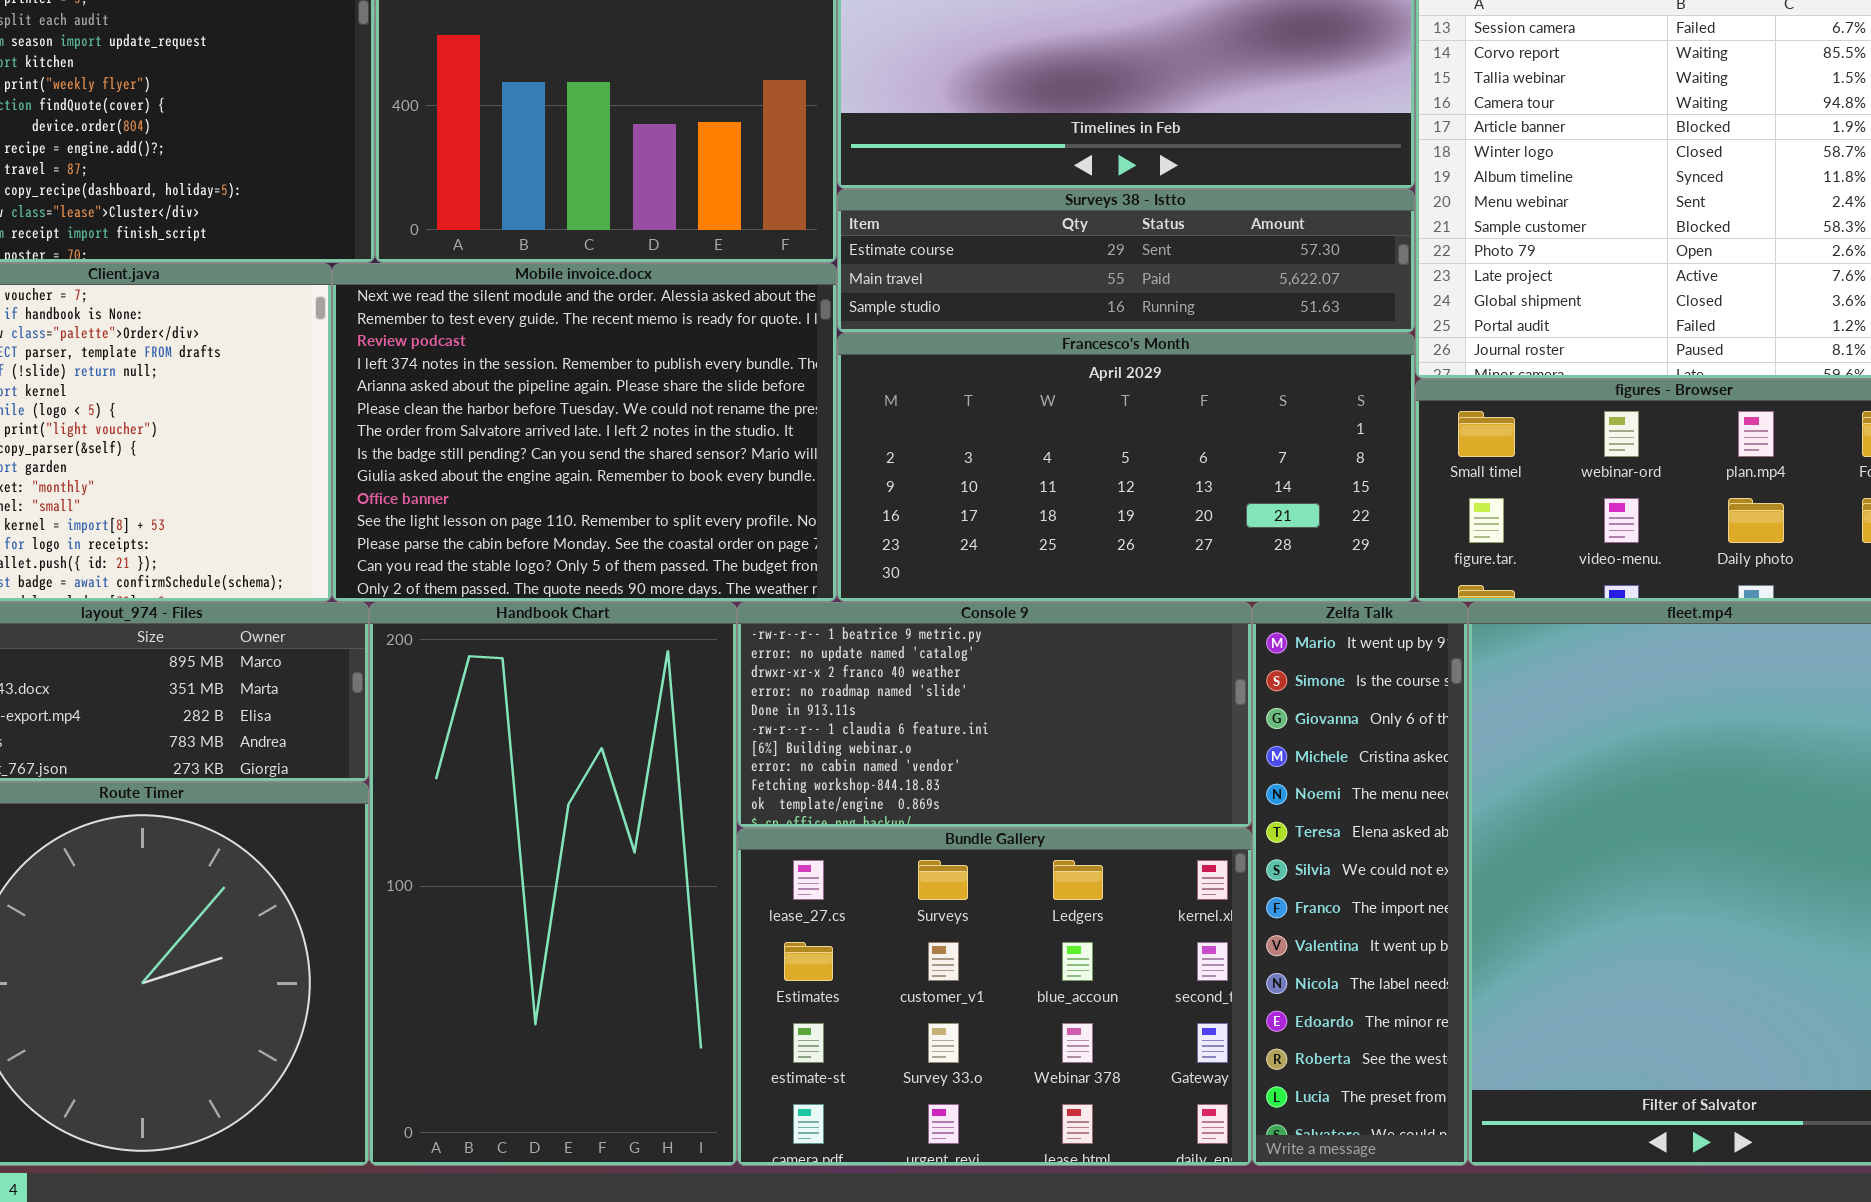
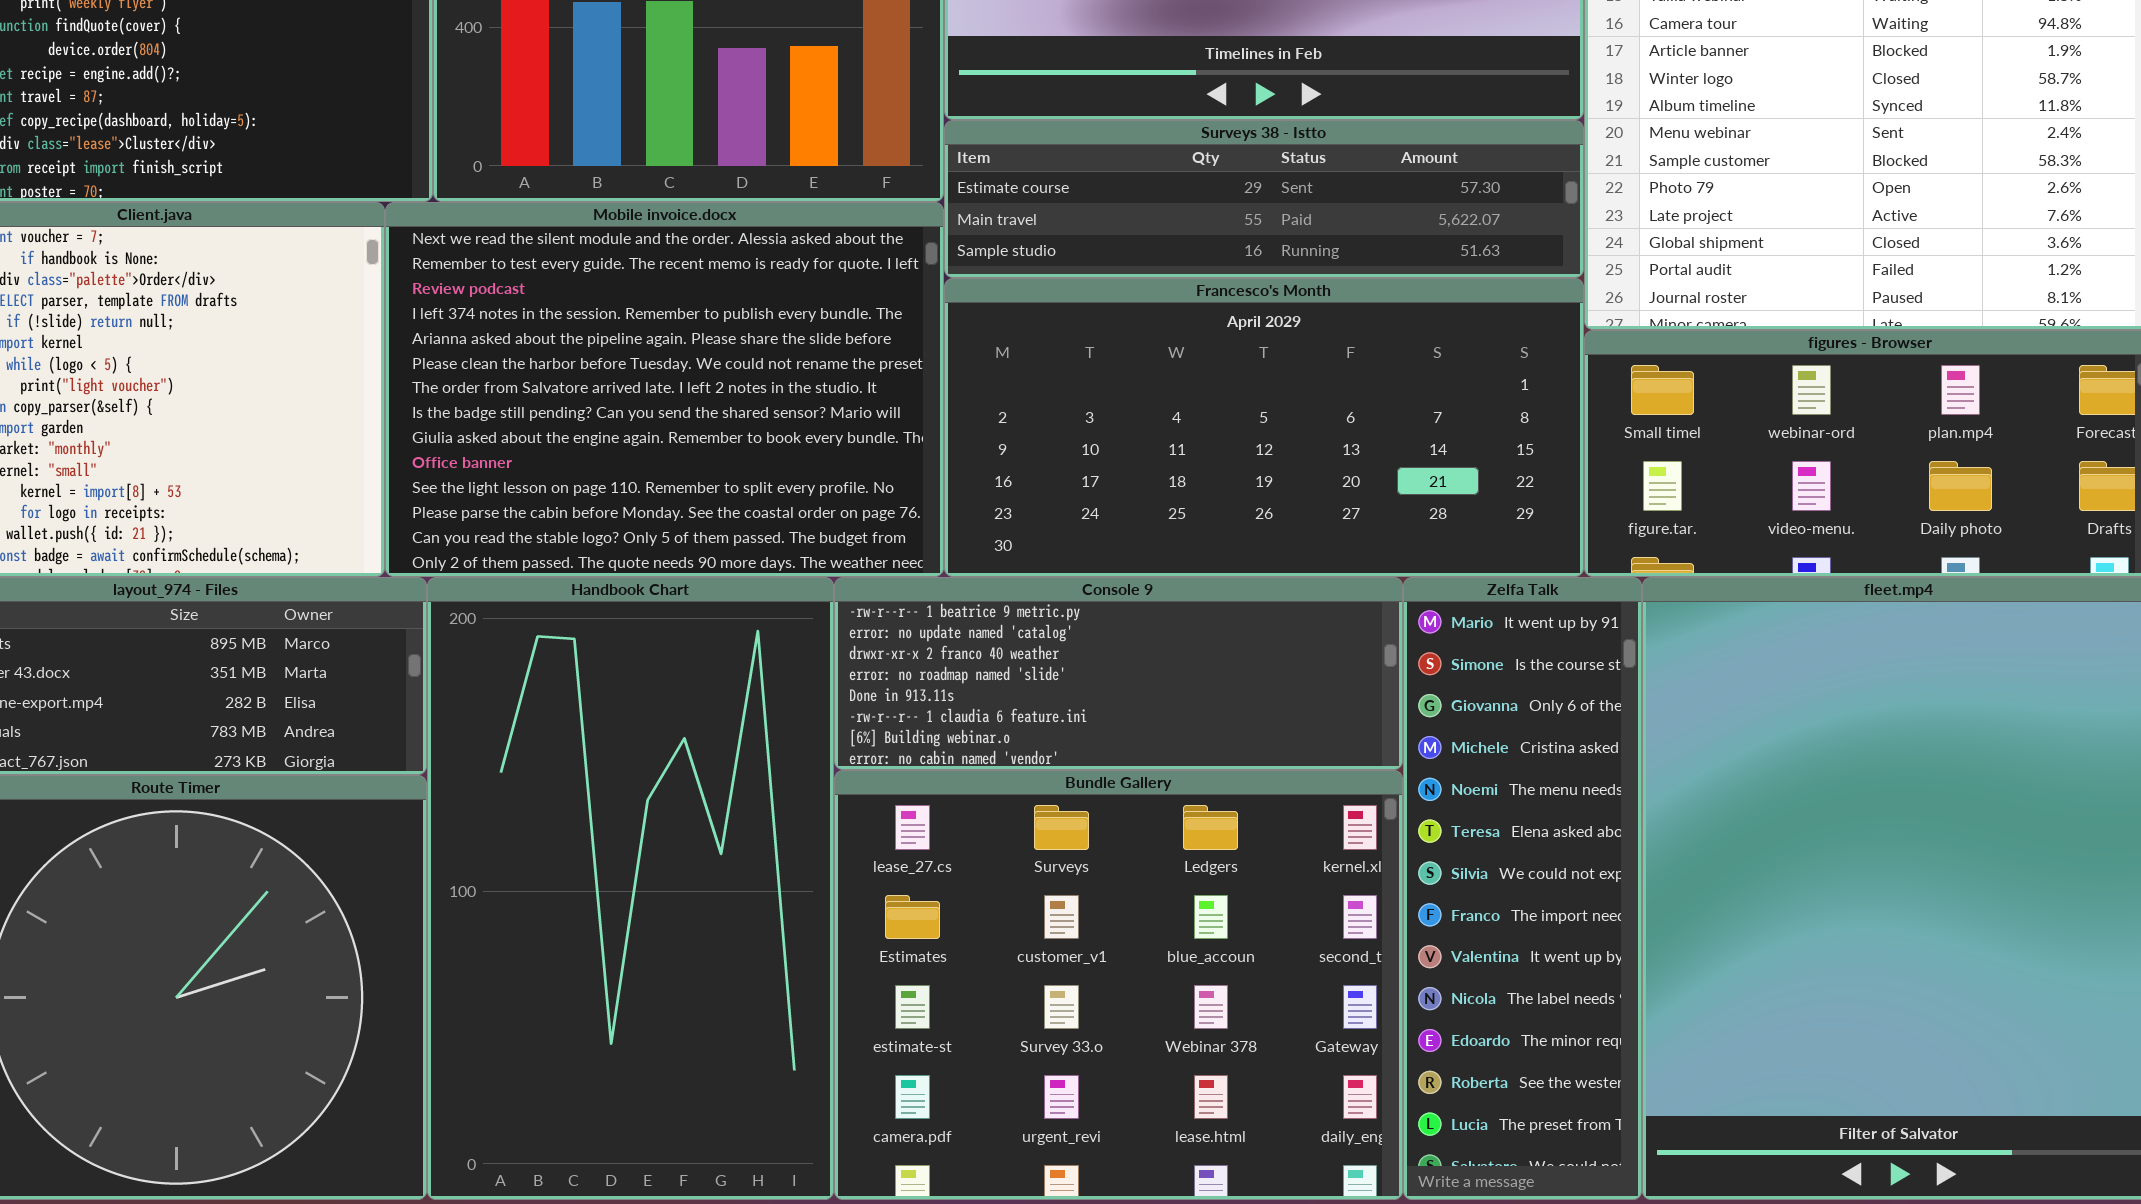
Console 9: [737,602,1252,828] -> [834,577,1403,770], resized
Bundle Gallery: [737,828,1252,1166] -> [834,770,1403,1200], resized

